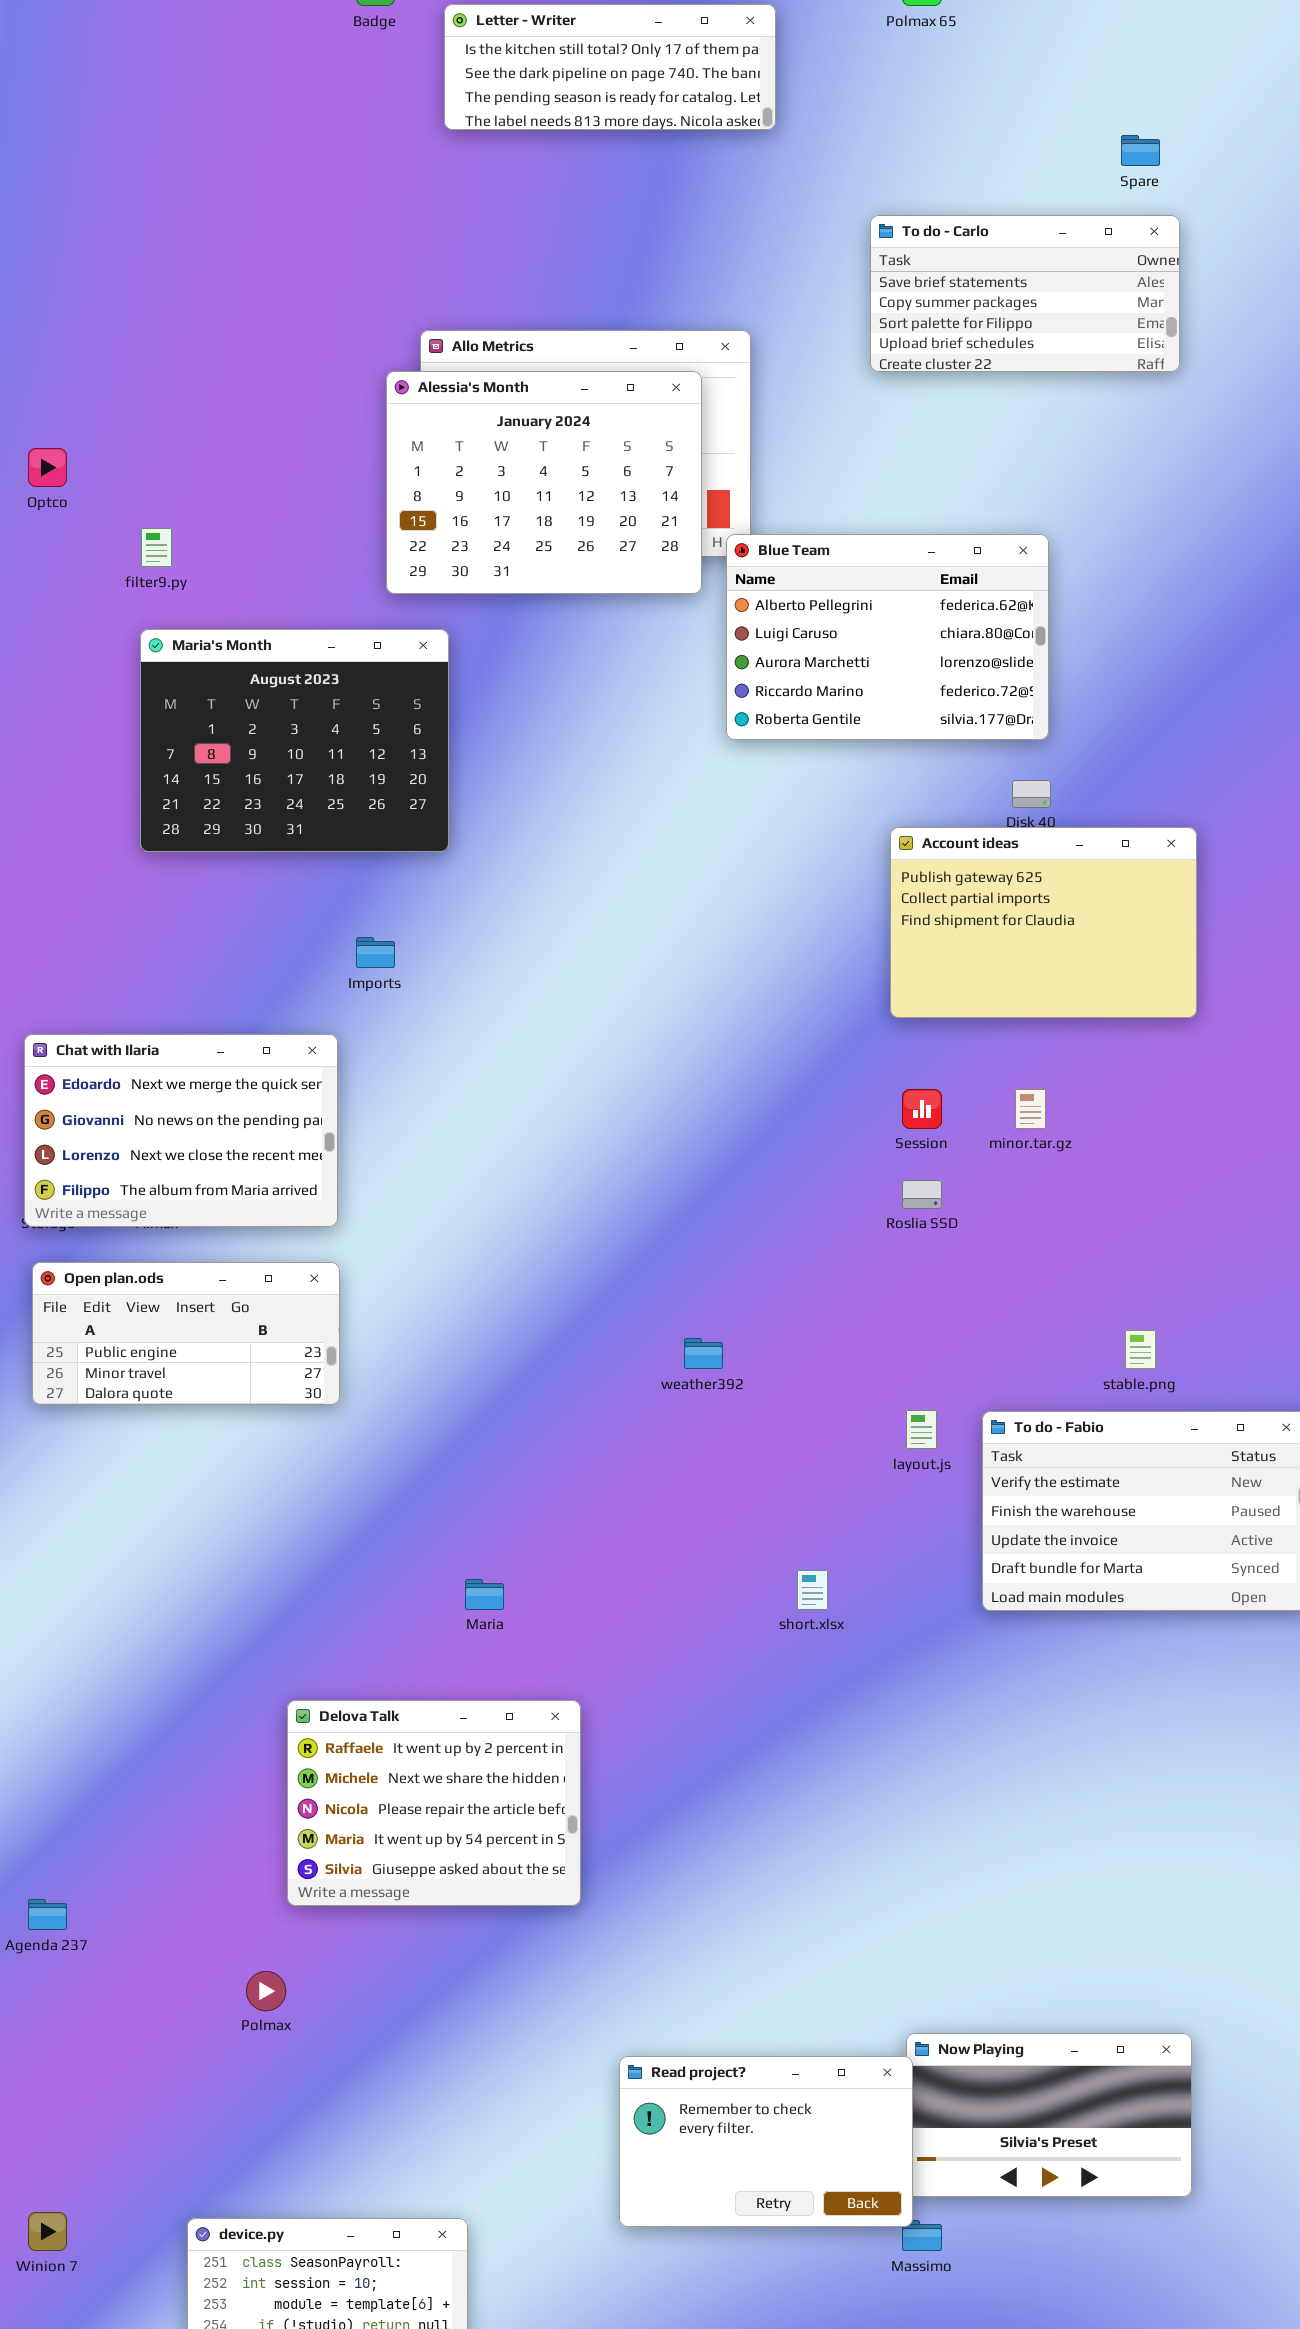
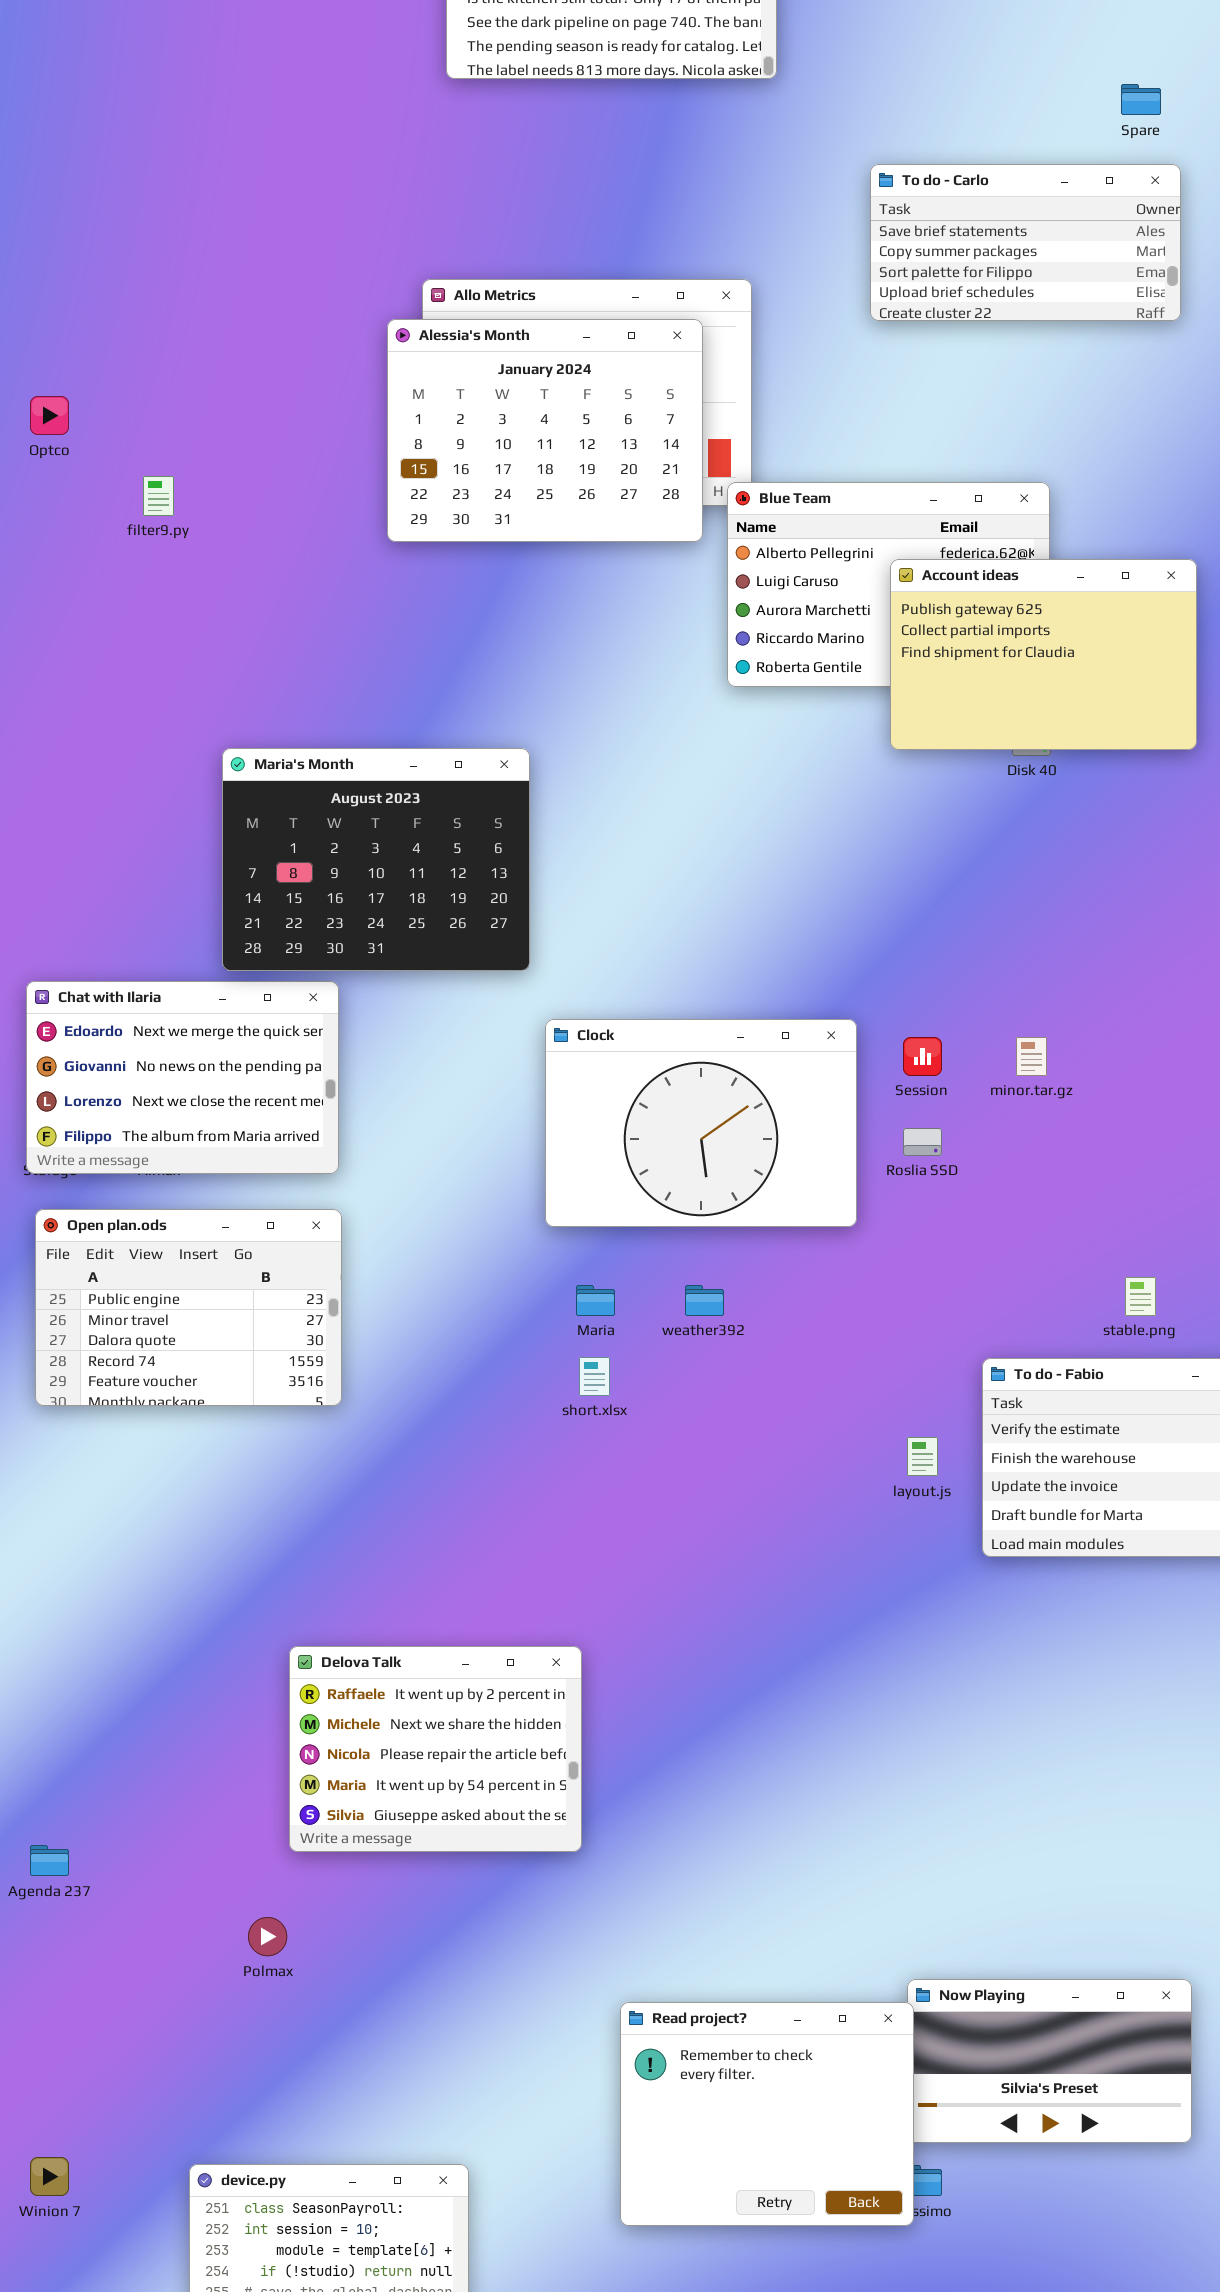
Maria's Month: [140,629,449,852] -> [222,748,530,971], moved
Account ideas: [890,827,1197,1018] -> [890,559,1197,750], moved
Clock: none -> [545,1019,857,1227], opened
Open plan.ods: [32,1262,340,1405] -> [35,1209,342,1406], resized
layout.js: [906,1410,937,1449] -> [907,1437,938,1476], moved
short.xlsx: [797,1570,828,1610] -> [579,1357,610,1396], moved
Maria: [465,1579,504,1610] -> [576,1285,615,1316], moved
Read project?: [619,2056,913,2227] -> [620,2002,914,2226], resized

